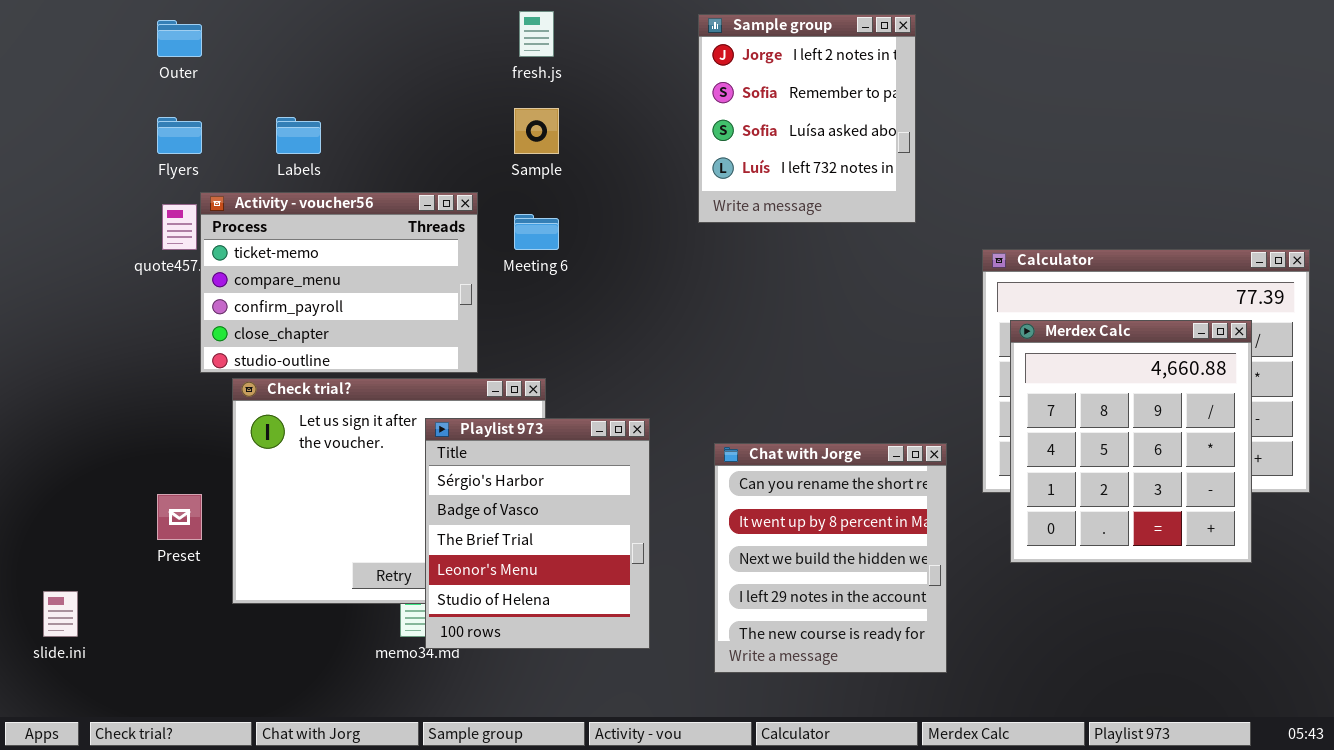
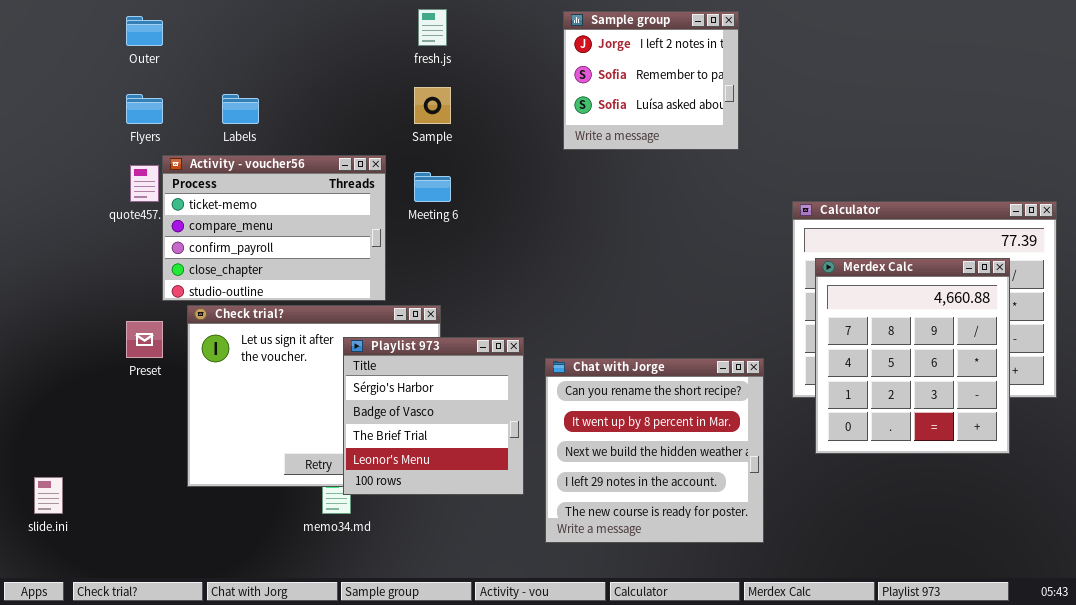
Sample group: [698,14,916,223] -> [563,11,739,150], resized
Playlist 973: [425,418,650,649] -> [343,337,524,495], resized
Chat with Jorge: [714,443,947,673] -> [545,358,764,543], resized
Preset: [157,494,202,540] -> [126,321,163,358], moved

